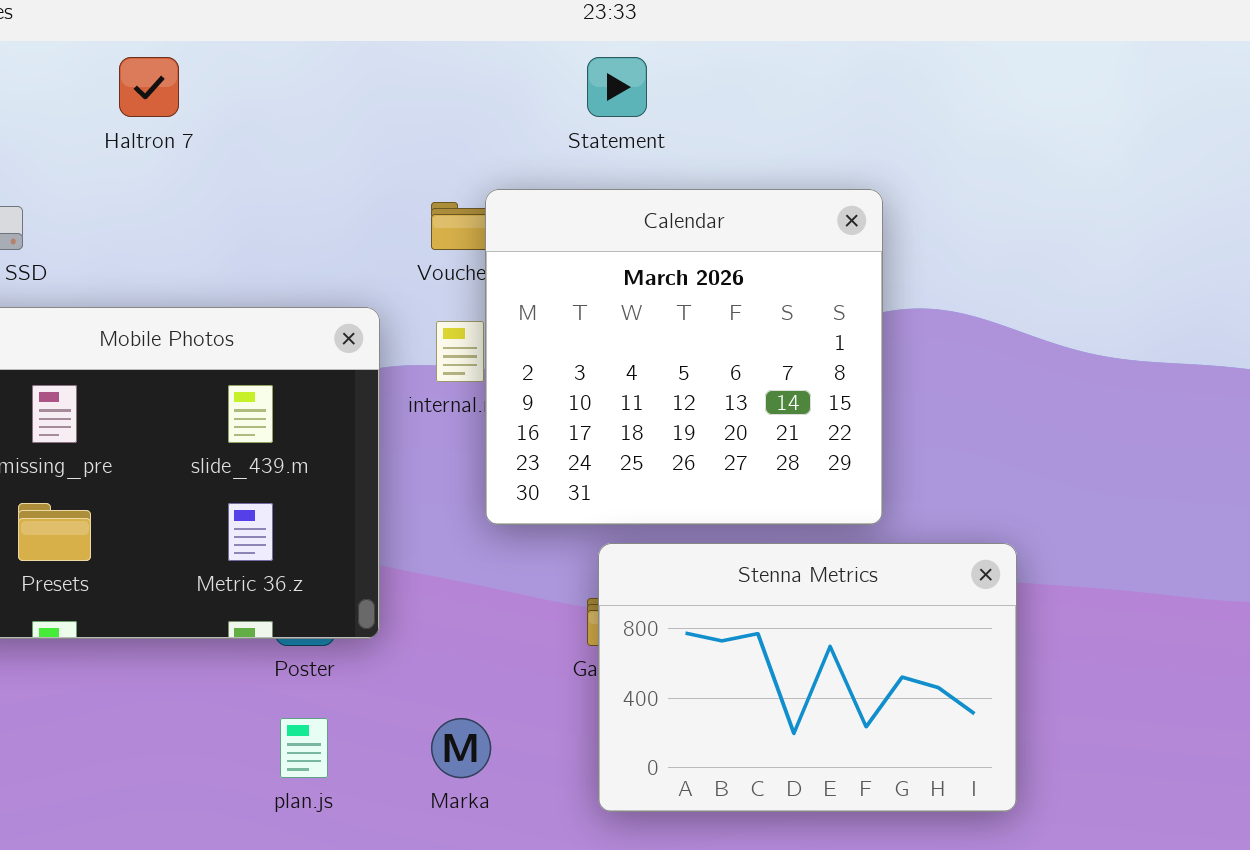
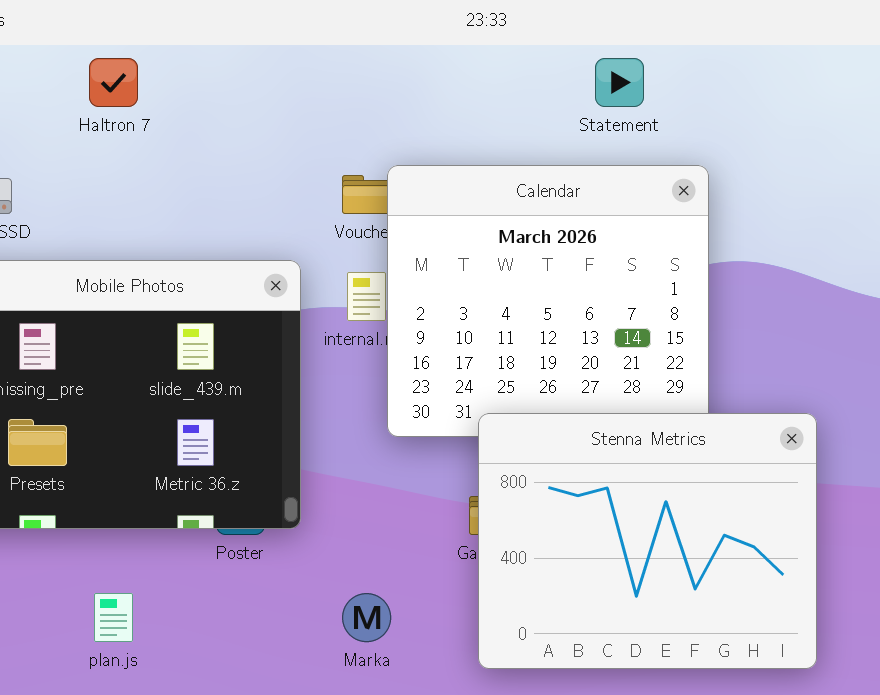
Statement: [587,57,647,117] -> [595,58,644,107], moved
Stenna Metrics: [598,543,1017,812] -> [478,413,817,669], resized
plan.js: [280,718,328,778] -> [94,593,133,642], moved

